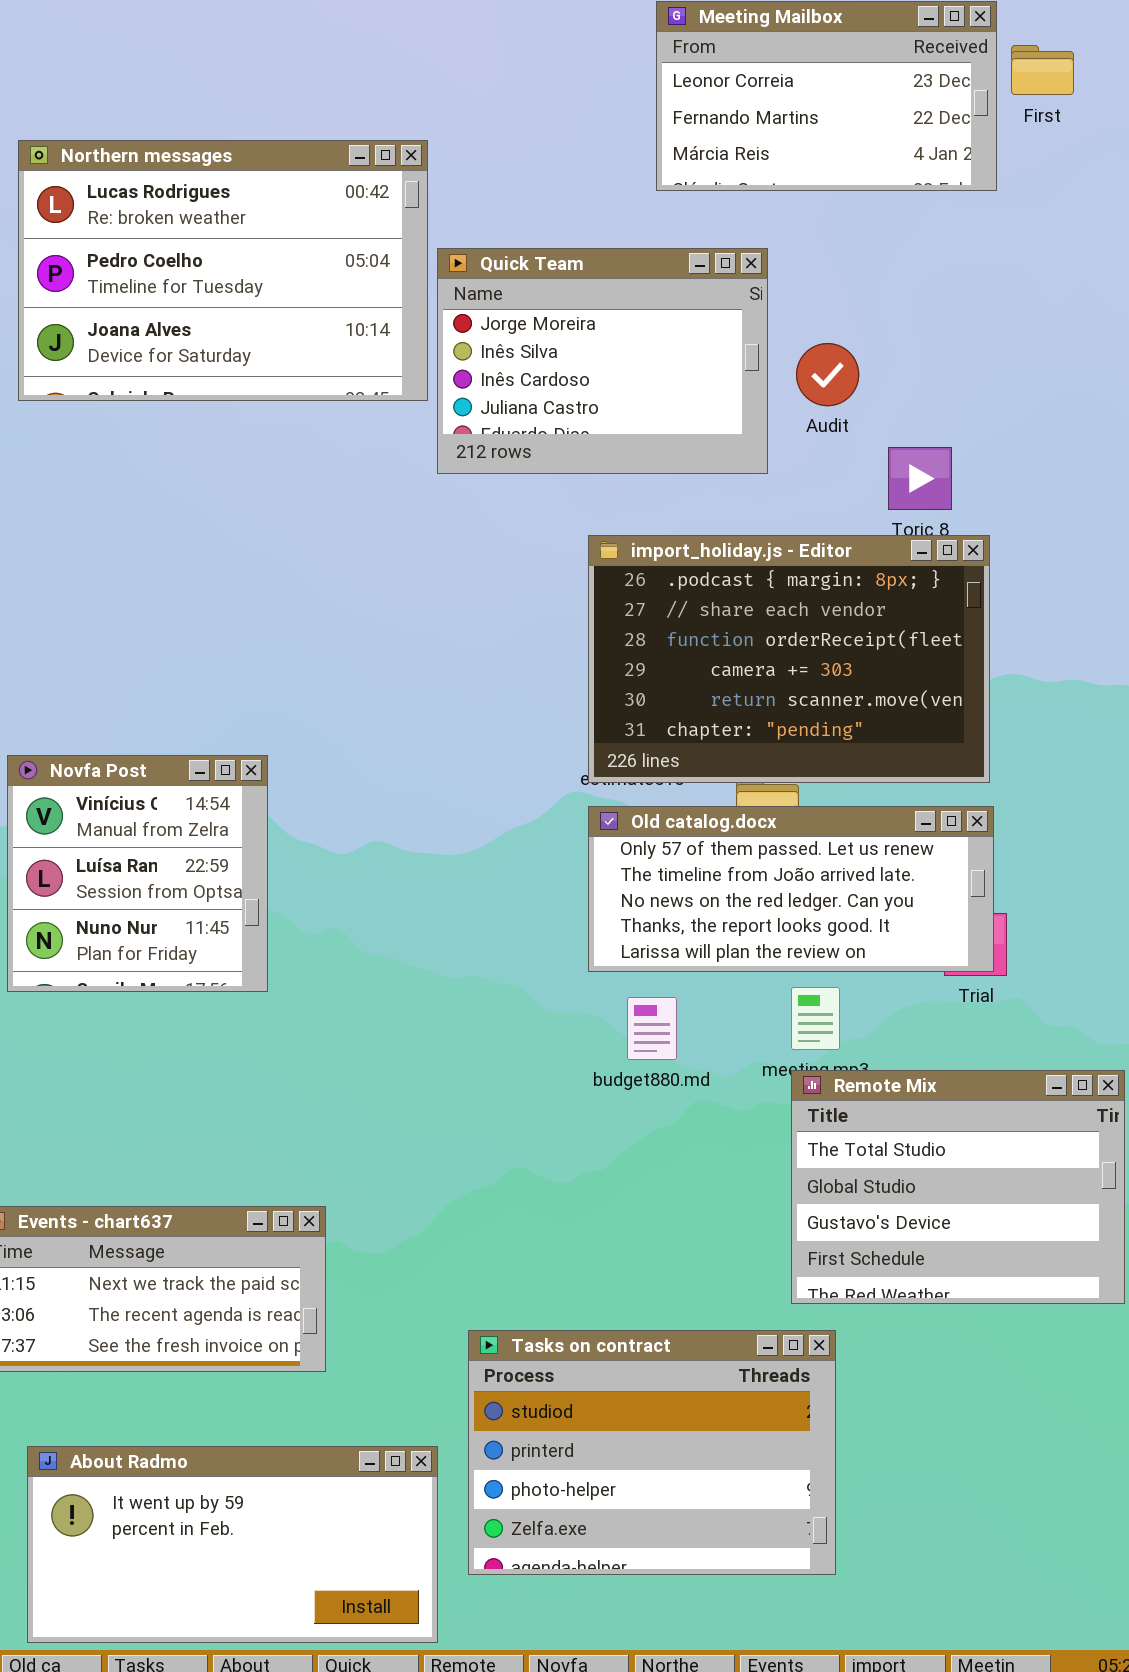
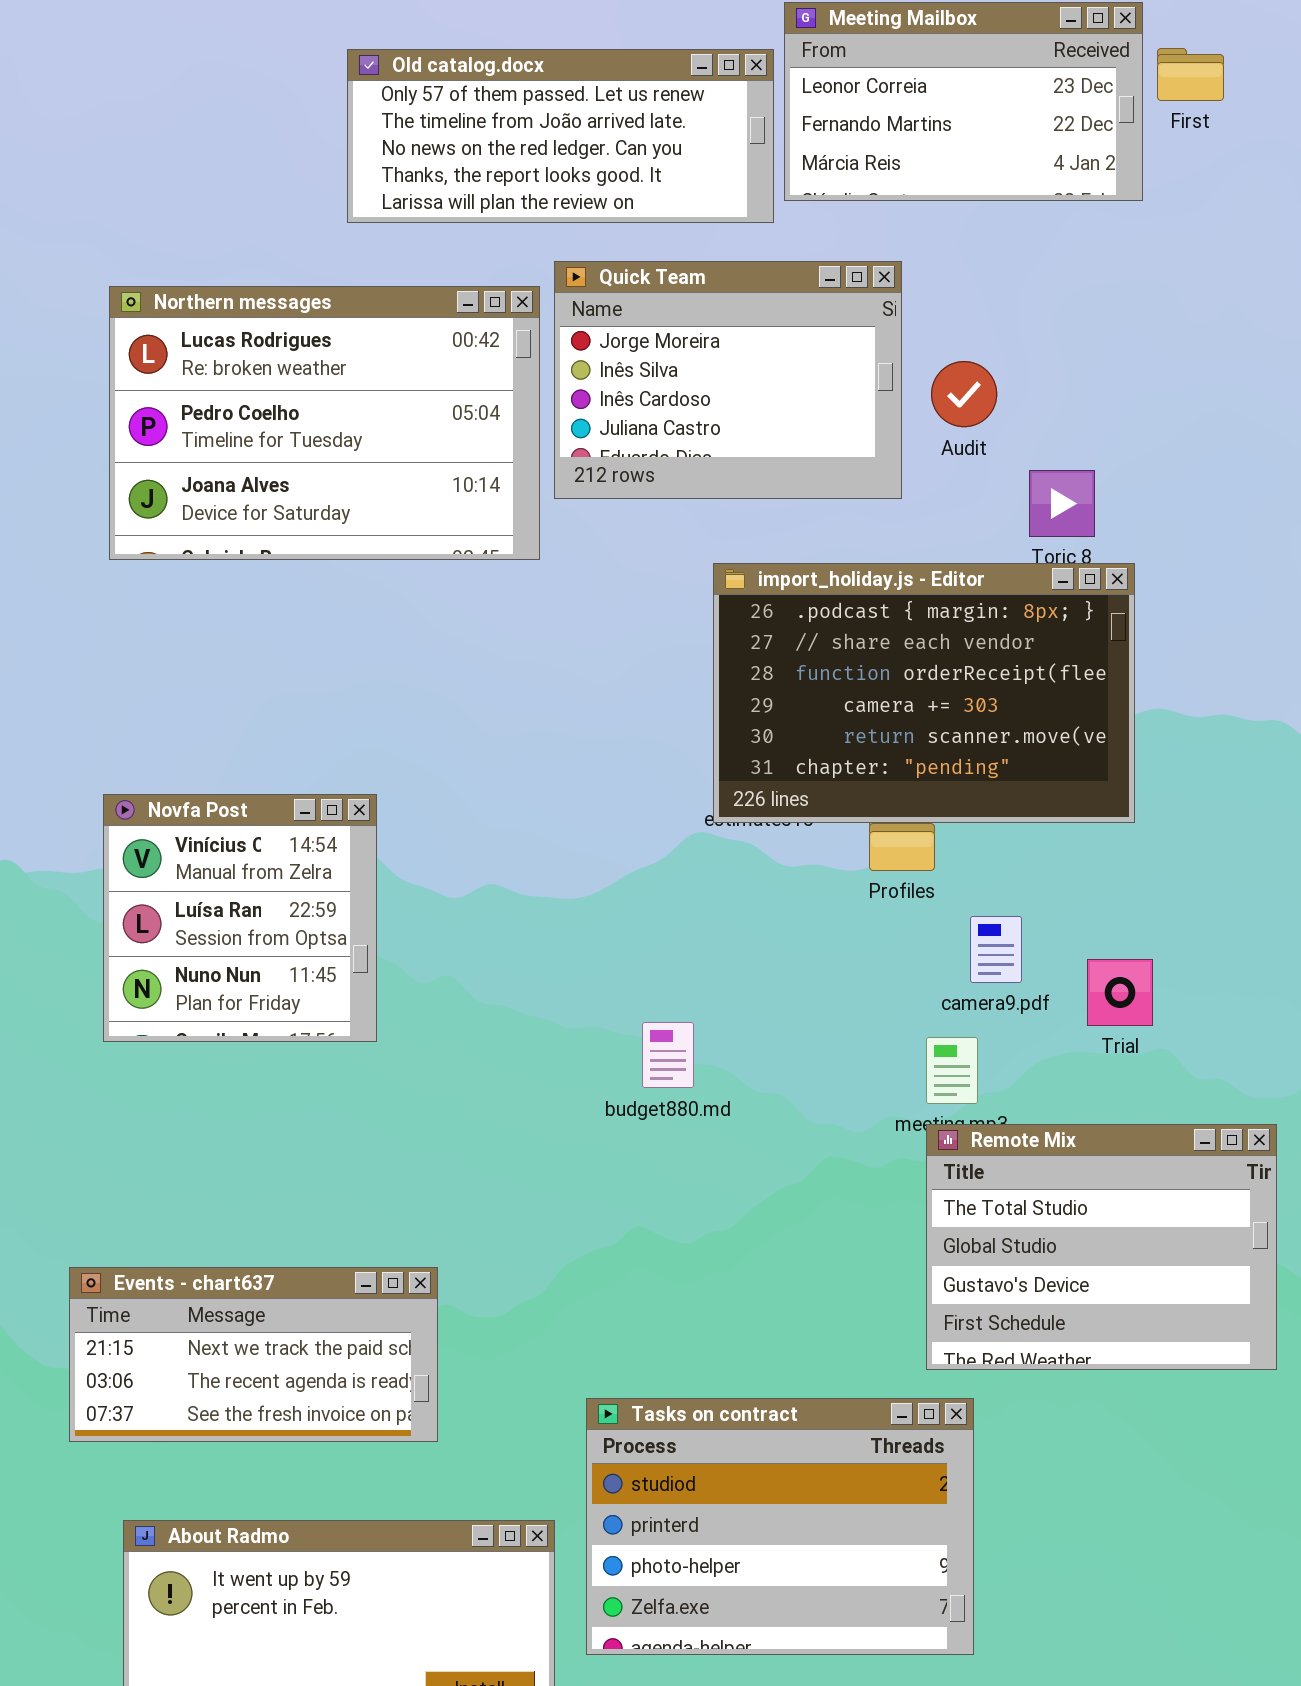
Northern messages: [18,140,428,401] -> [109,286,540,560], moved
Old catalog.docx: [588,806,994,972] -> [347,49,774,223], moved
budget880.md: [627,997,677,1060] -> [642,1022,694,1088], moved

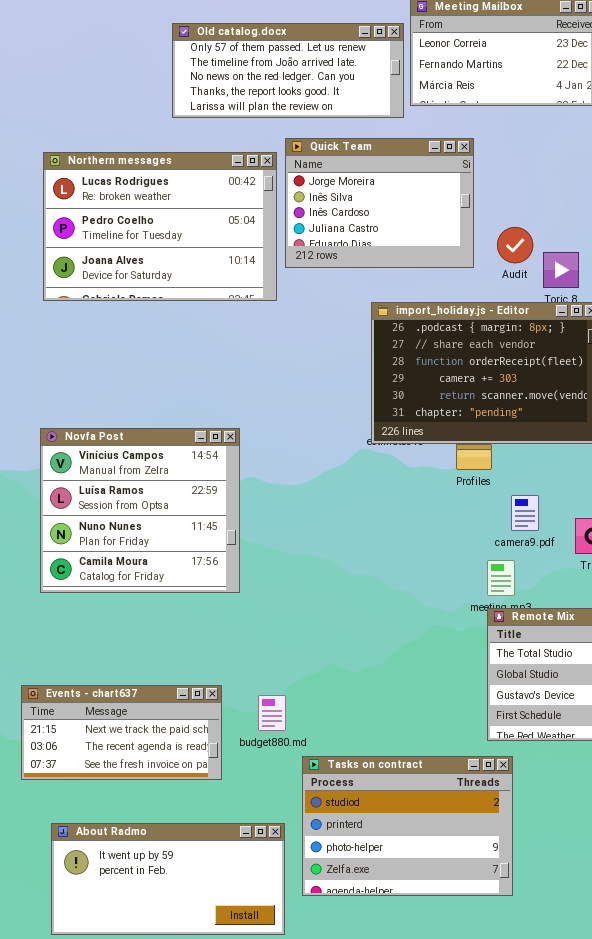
Audit: [931,361,997,427] -> [497,227,533,263], moved
Novfa Post: [103,794,377,1042] -> [40,428,240,593], resized
budget880.md: [642,1022,694,1088] -> [258,695,286,731], moved

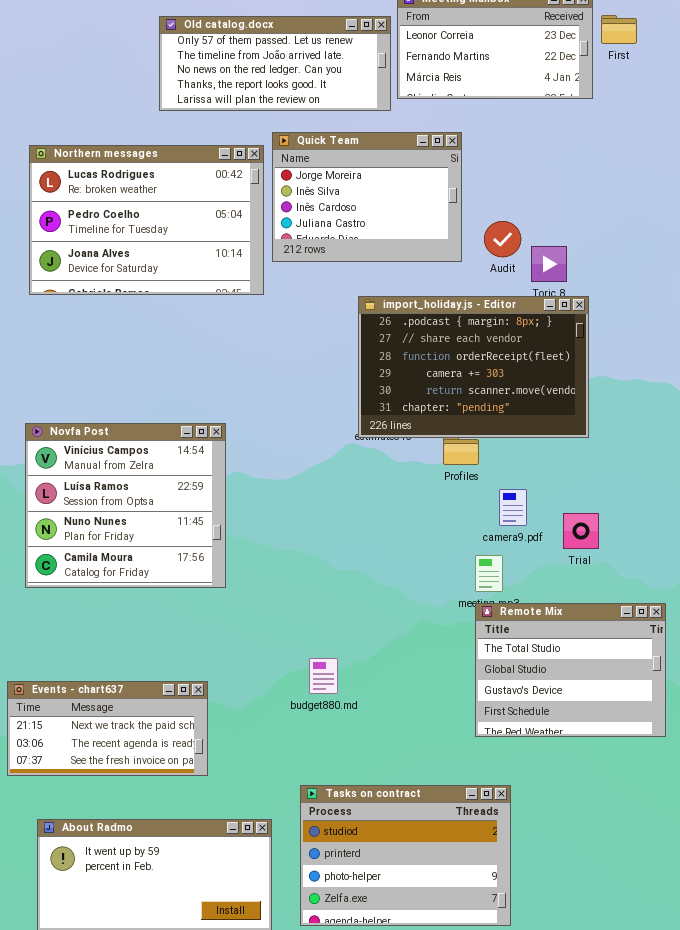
budget880.md: [258,695,286,731] -> [309,658,338,694], moved
Tasks on contract: [302,756,513,896] -> [300,785,511,926], moved

